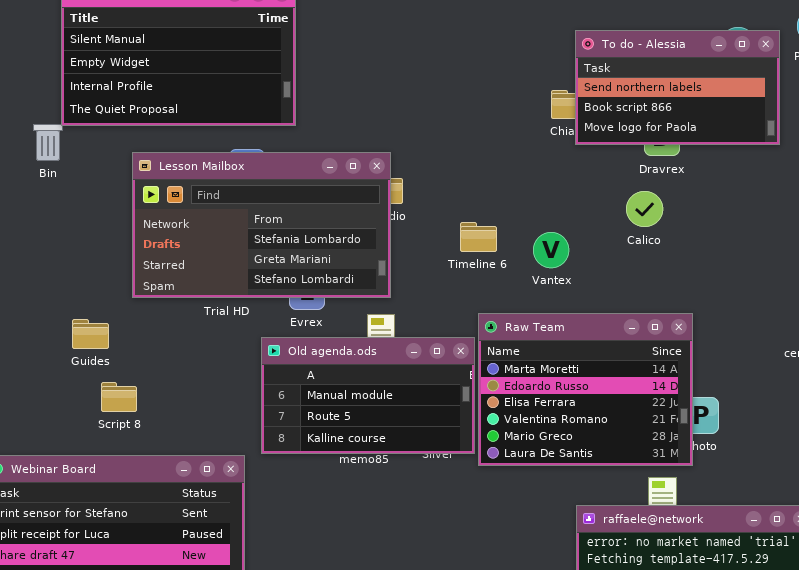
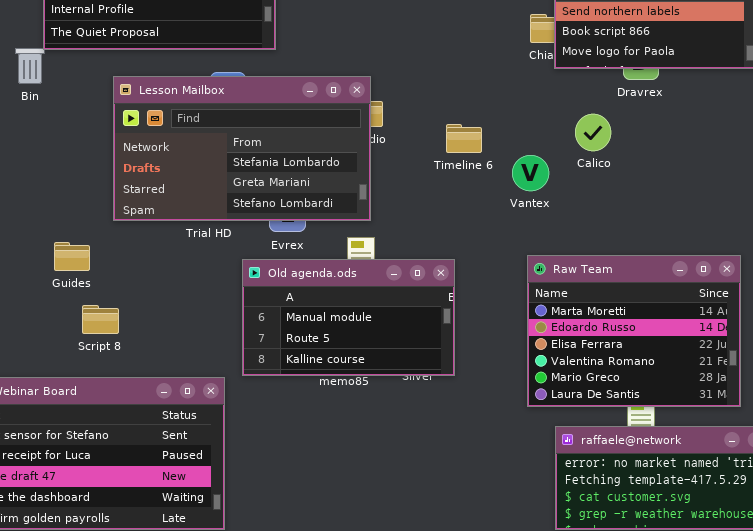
Calico: [626,191,663,227] -> [575,114,611,151], moved
Timeline 6: [460,222,497,252] -> [446,124,482,153], moved
Raw Team: [478,313,693,466] -> [527,255,741,407], moved

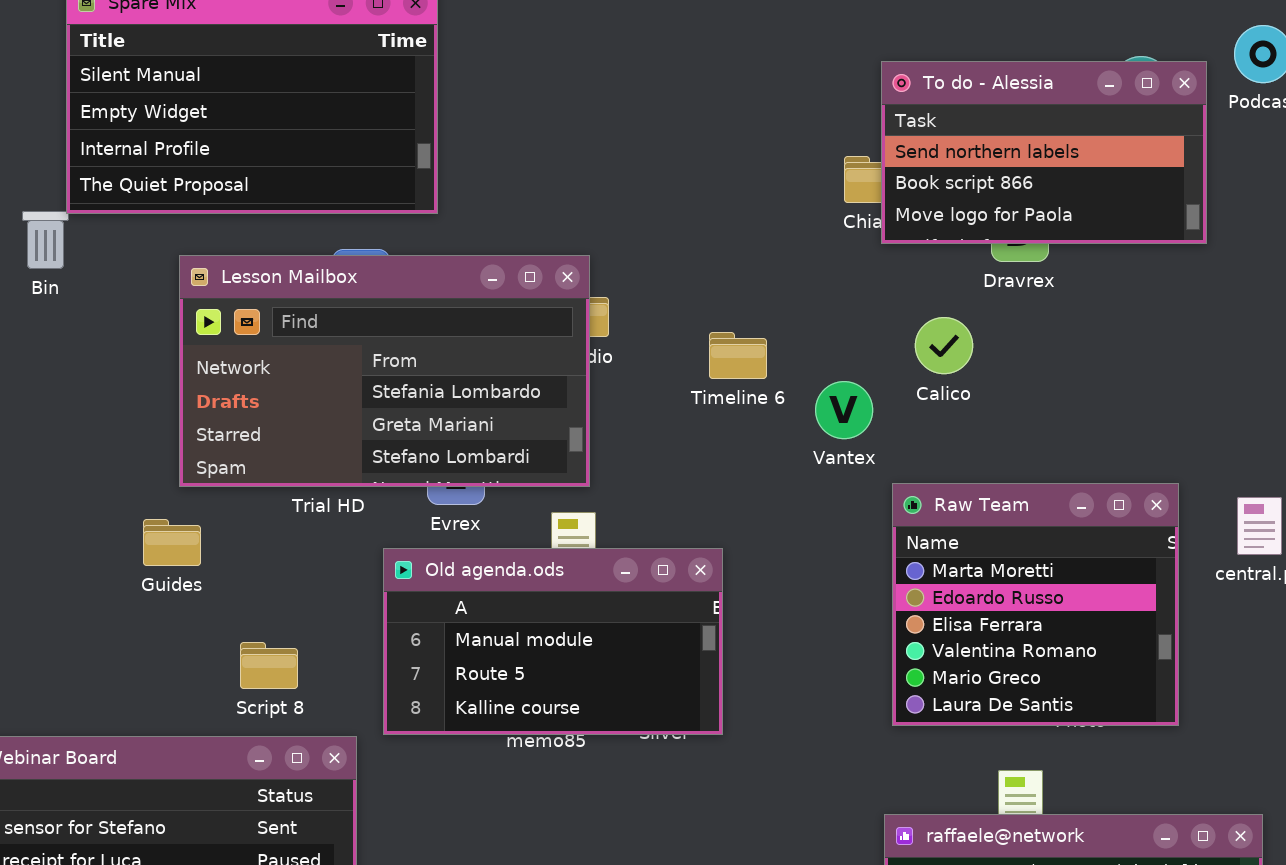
Guides: [54,242,90,271] -> [143,519,201,566], moved
Raw Team: [527,255,741,407] -> [892,483,1179,726], moved, resized
Script 8: [82,305,119,334] -> [240,642,298,689], moved

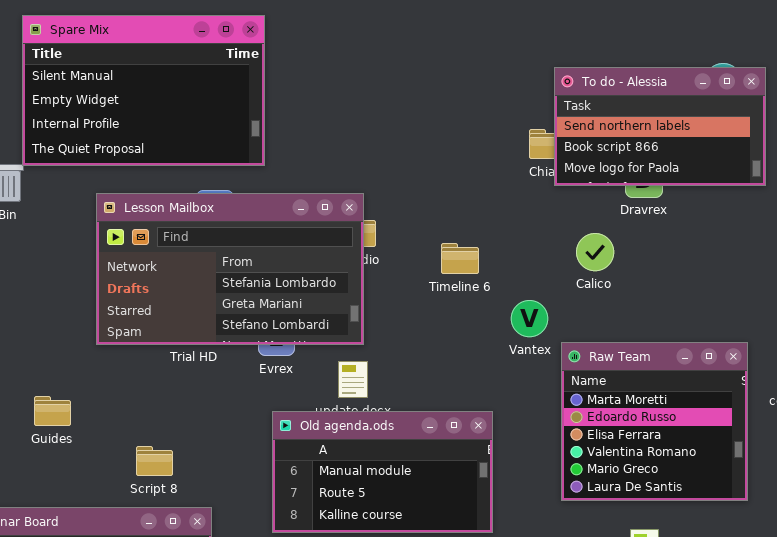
Vantex: [815,381,873,439] -> [511,300,548,337], moved
Guides: [143,519,201,566] -> [34,396,71,426], moved
Old agenda.ods: [383,548,723,735] -> [272,411,493,533], moved

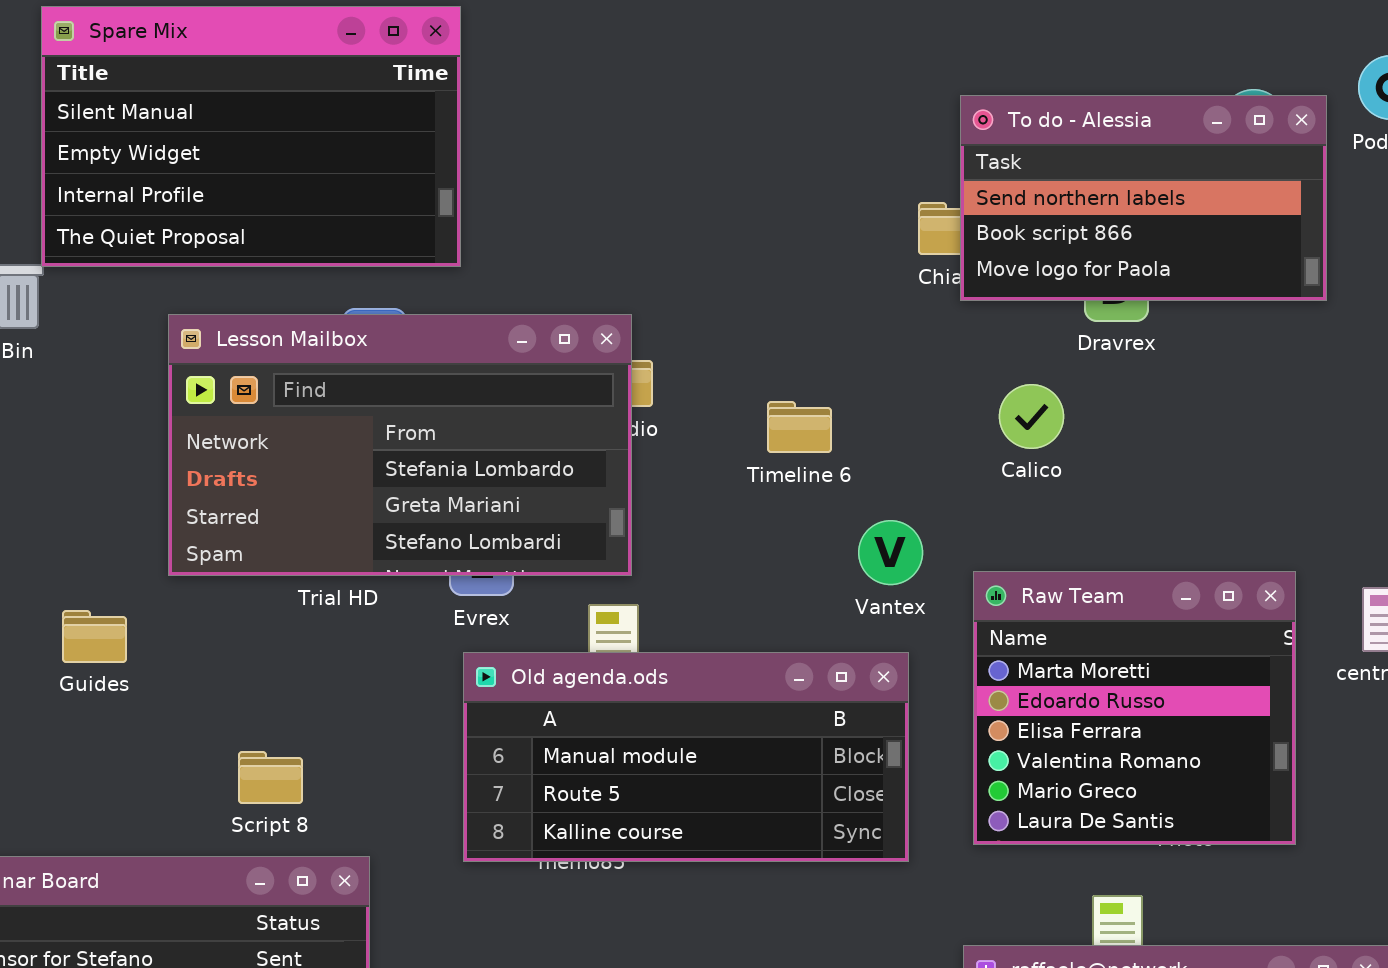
Vantex: [511,300,548,337] -> [858,520,923,585], moved
Guides: [34,396,71,426] -> [62,610,127,663], moved
Old agenda.ods: [272,411,493,533] -> [463,652,909,862], moved, resized

